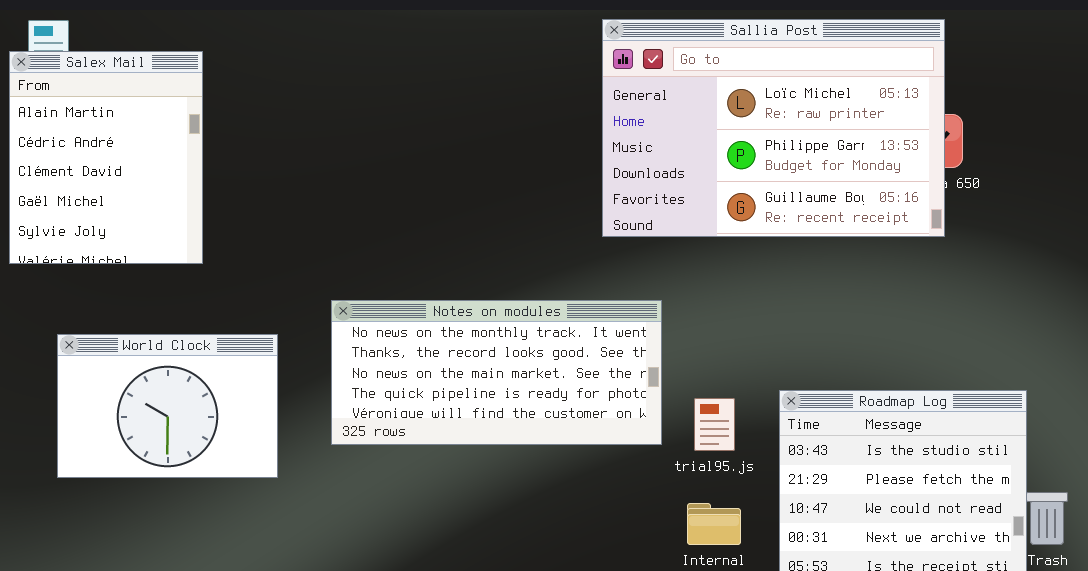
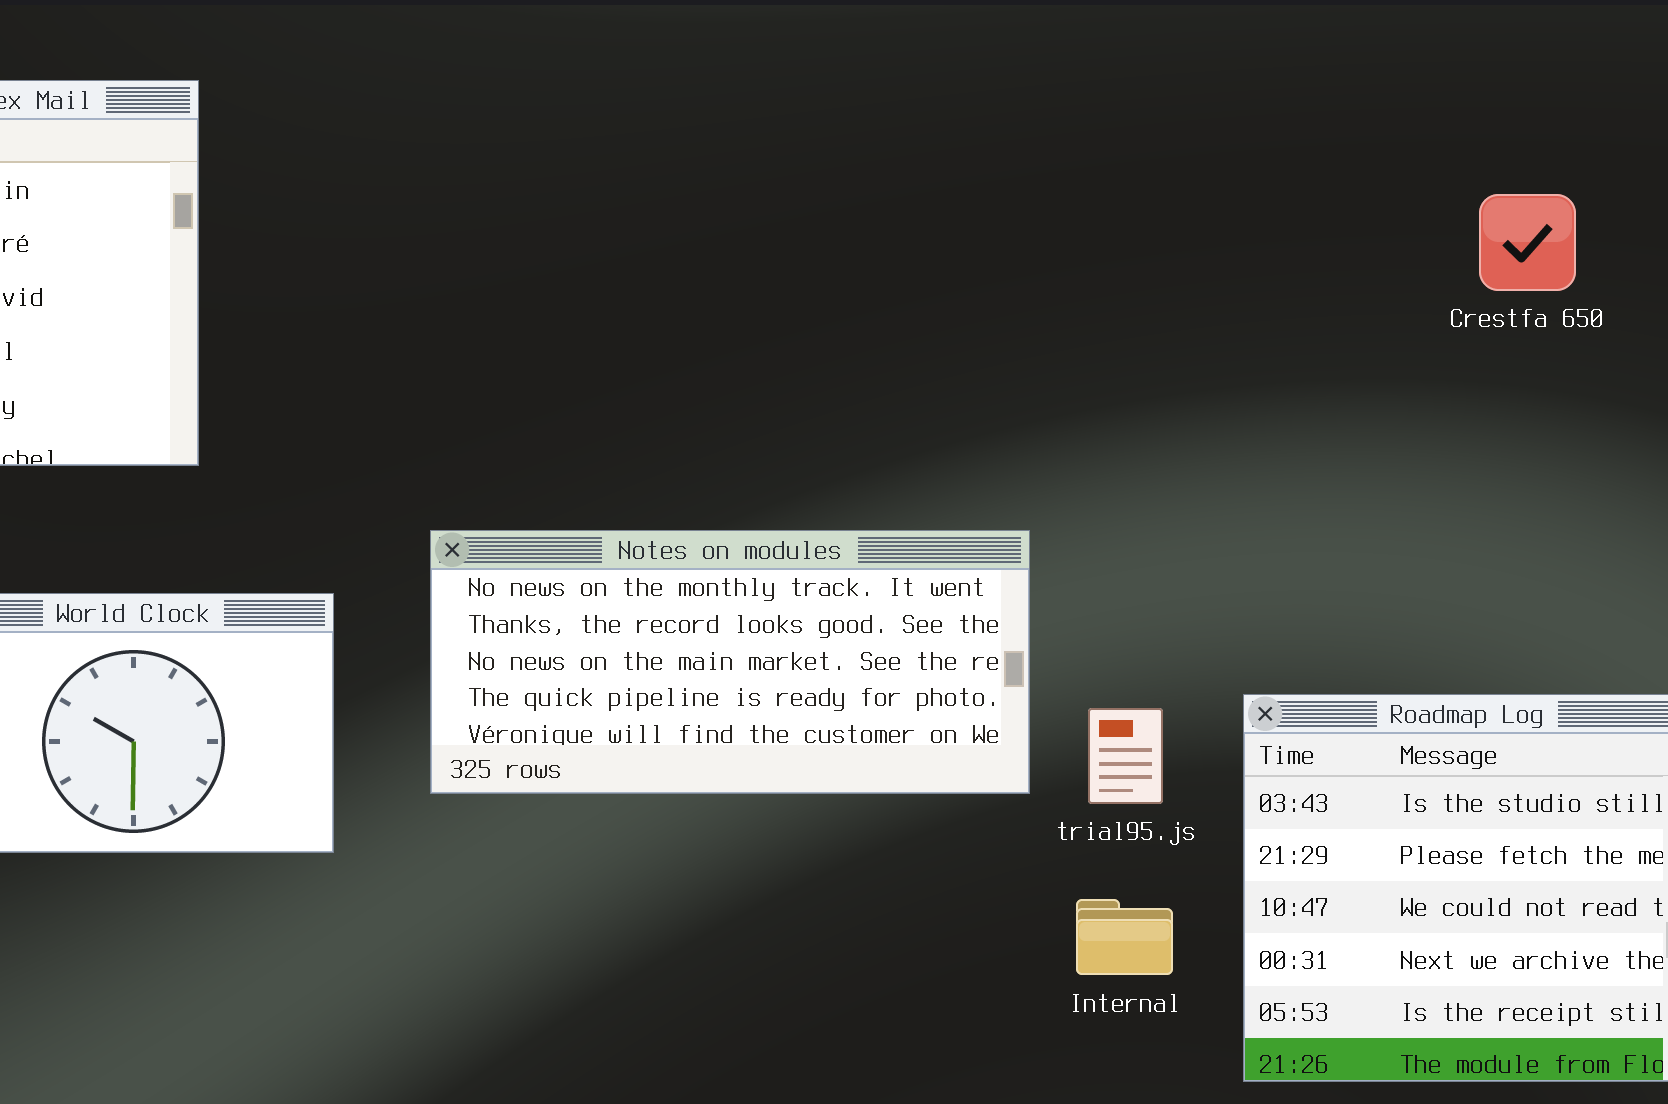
Sallia Post: [602,19,945,237] -> none, closed

